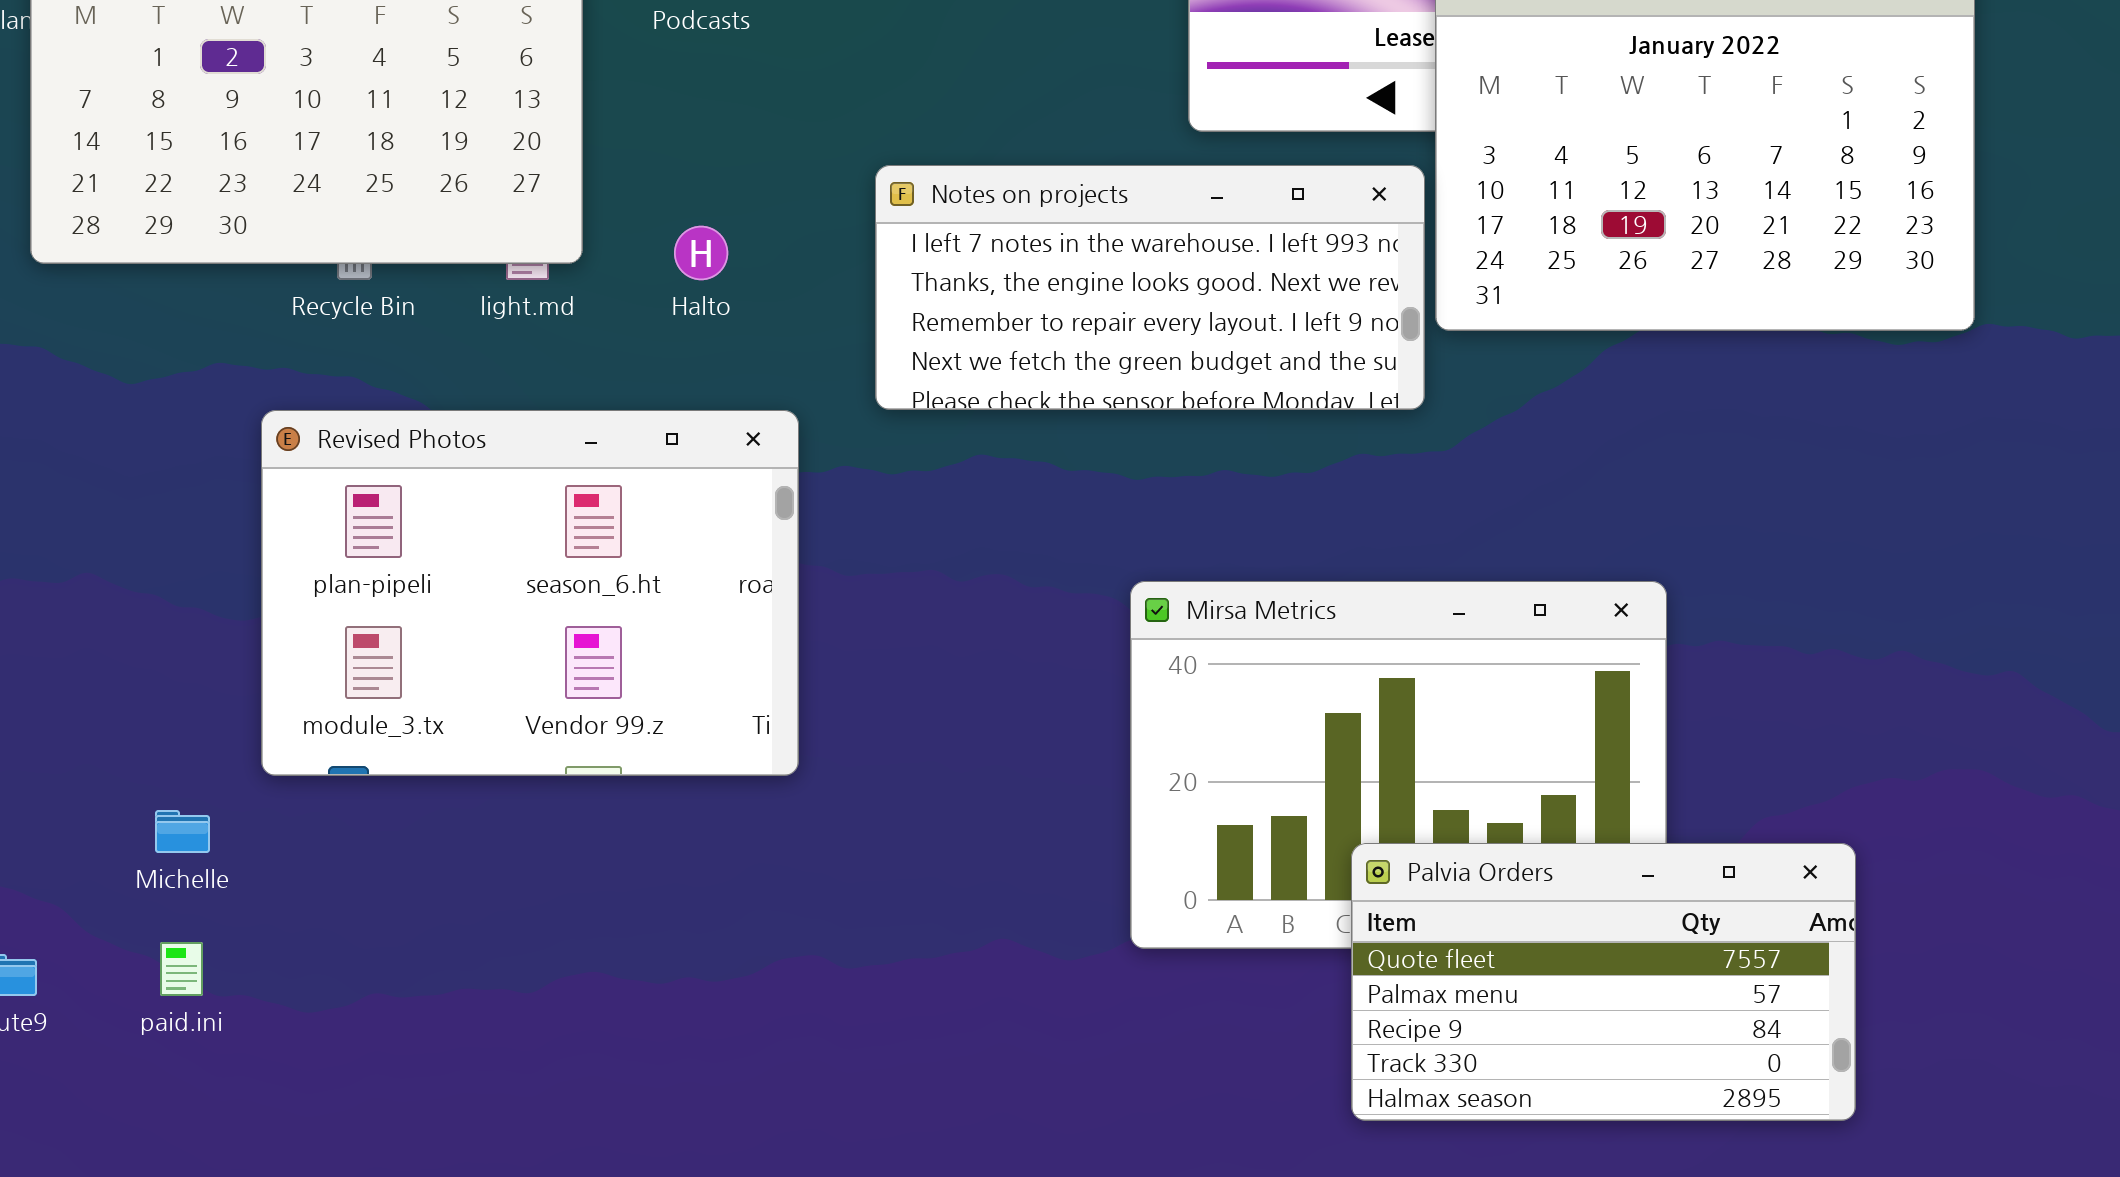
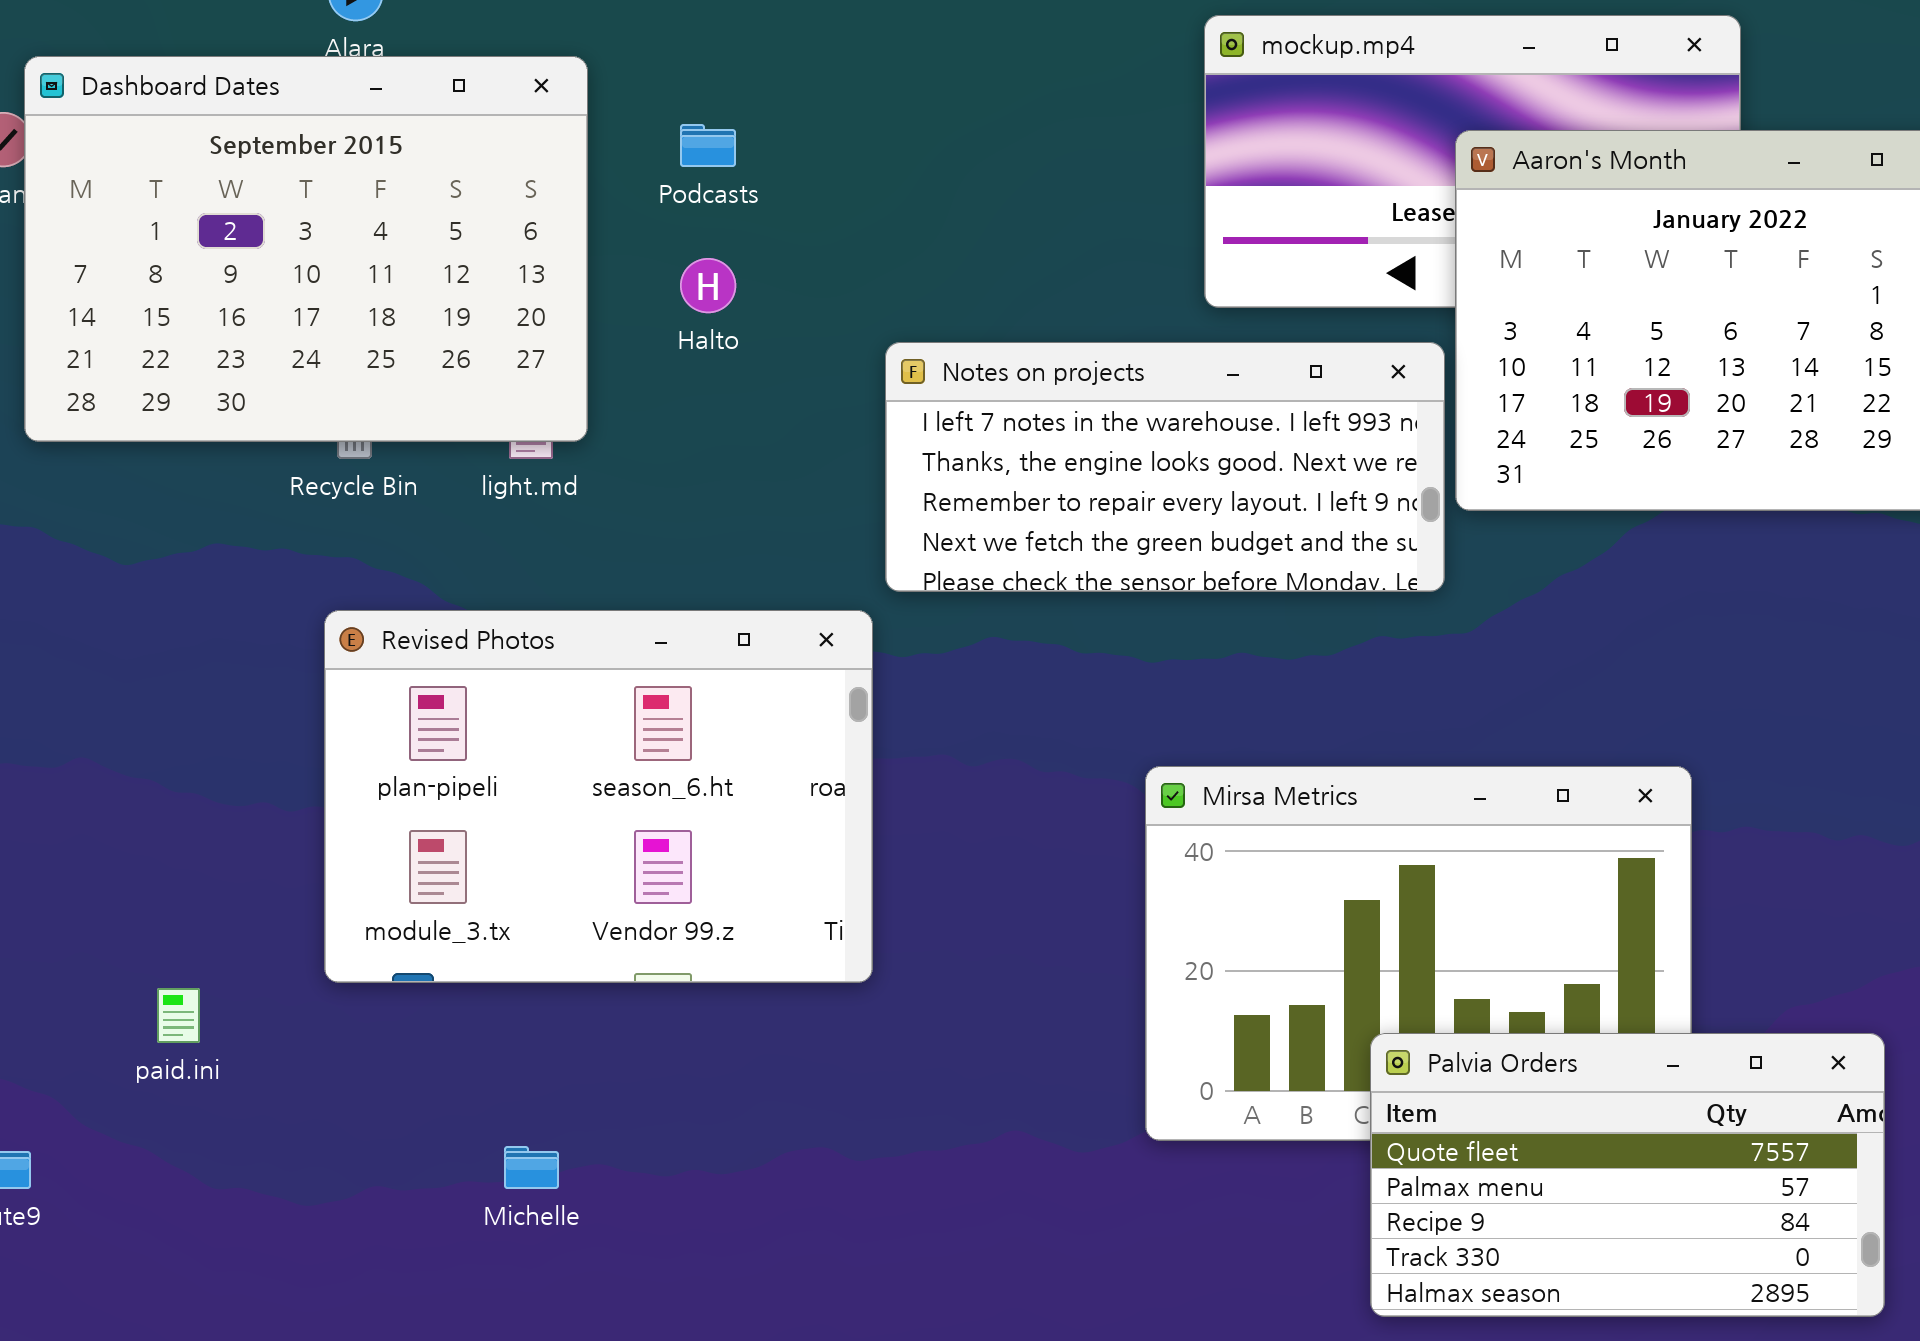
Halto: [674,226,728,280] -> [680,258,736,313], moved
Revised Photos: [261,410,799,776] -> [324,610,873,983], moved
Michelle: [155,810,210,853] -> [504,1146,559,1189], moved
paid.ini: [160,942,203,996] -> [157,988,200,1043], moved

